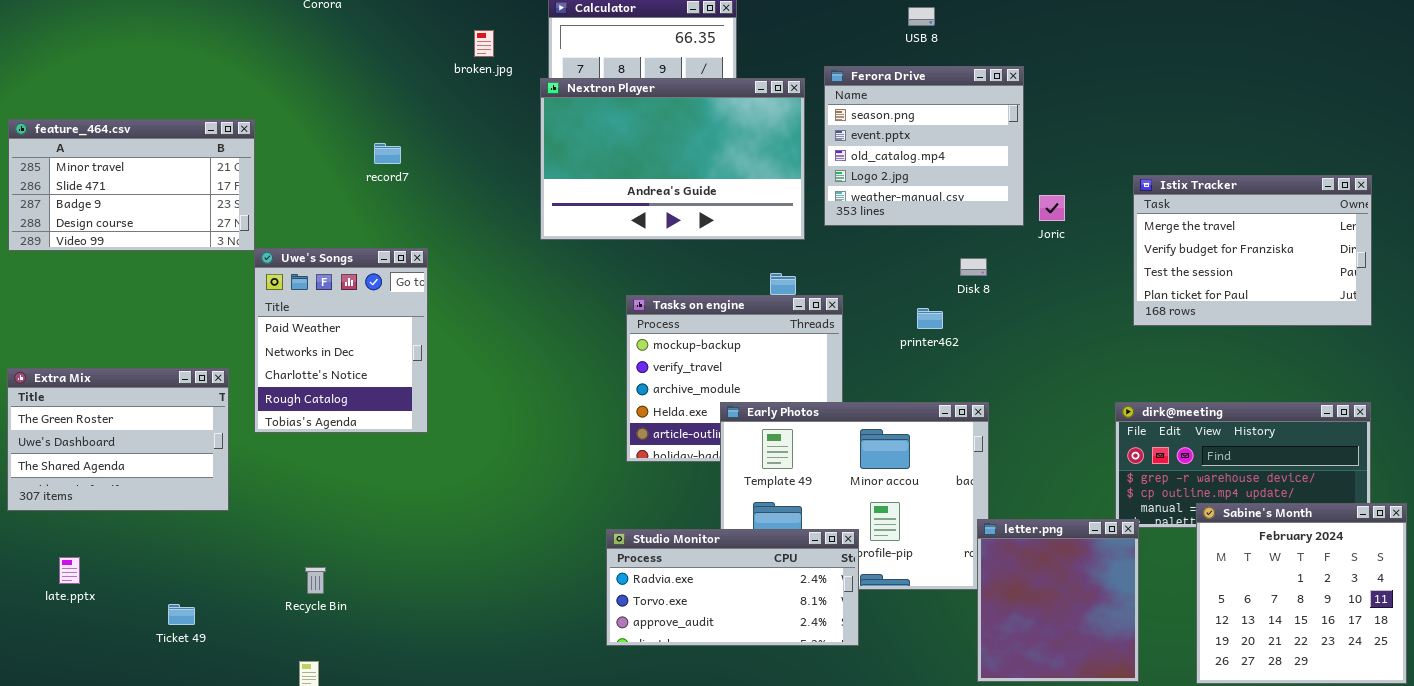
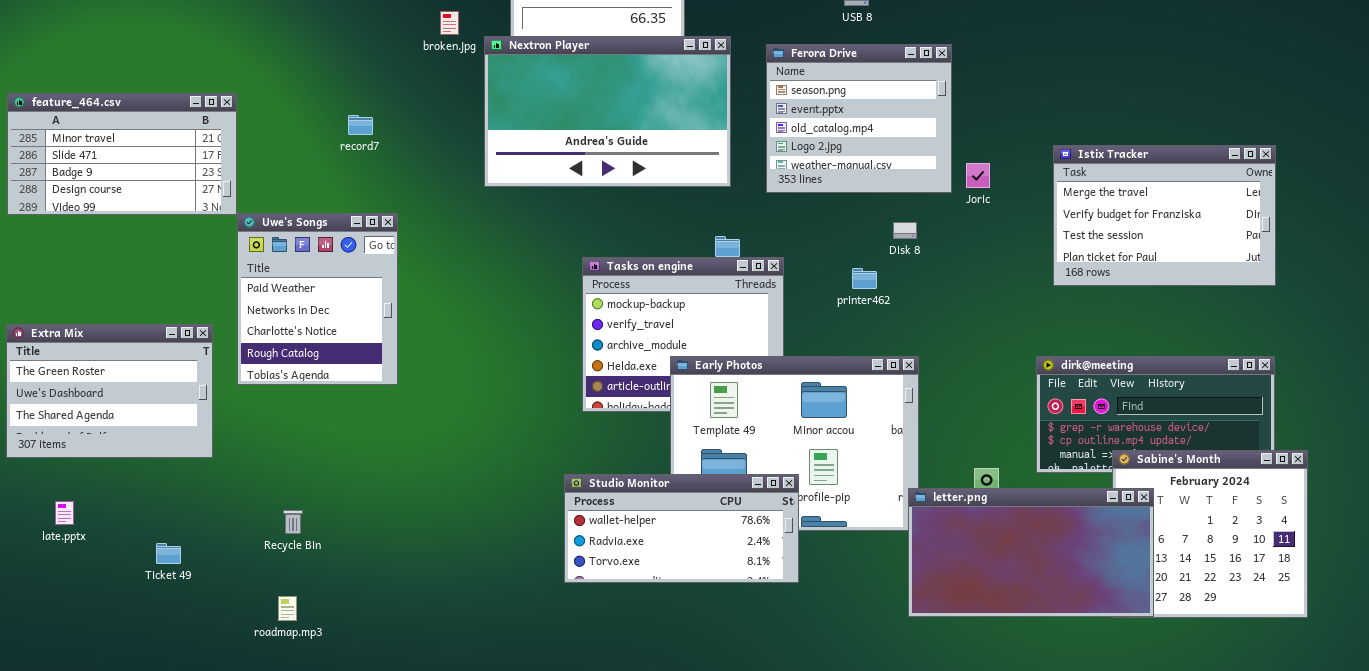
Nextron Player: [540,78,805,240] -> [484,36,731,187], moved
letter.png: [977,519,1139,682] -> [908,488,1154,617], resized
Studio Monitor: [606,529,859,646] -> [564,474,799,583], scrolled up 1 row

